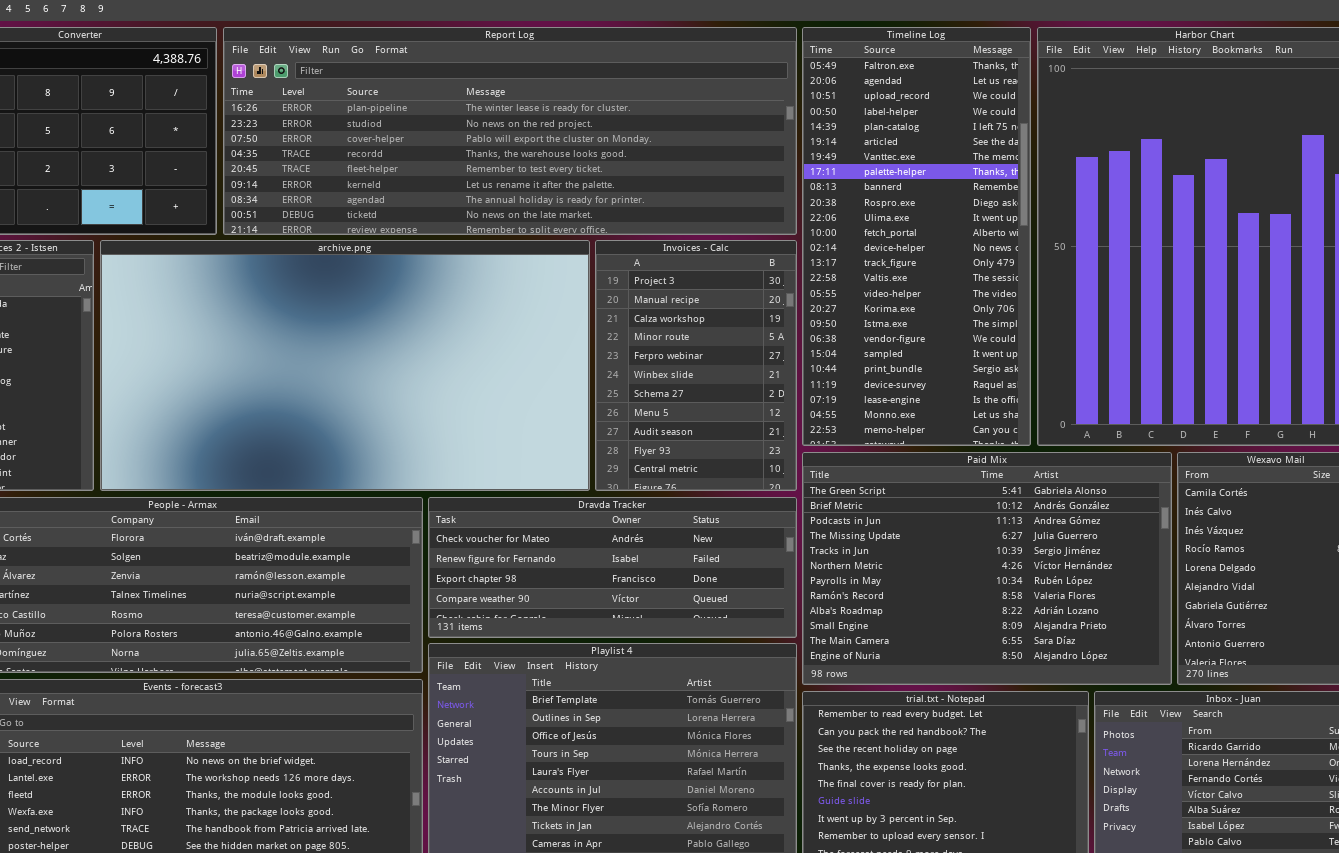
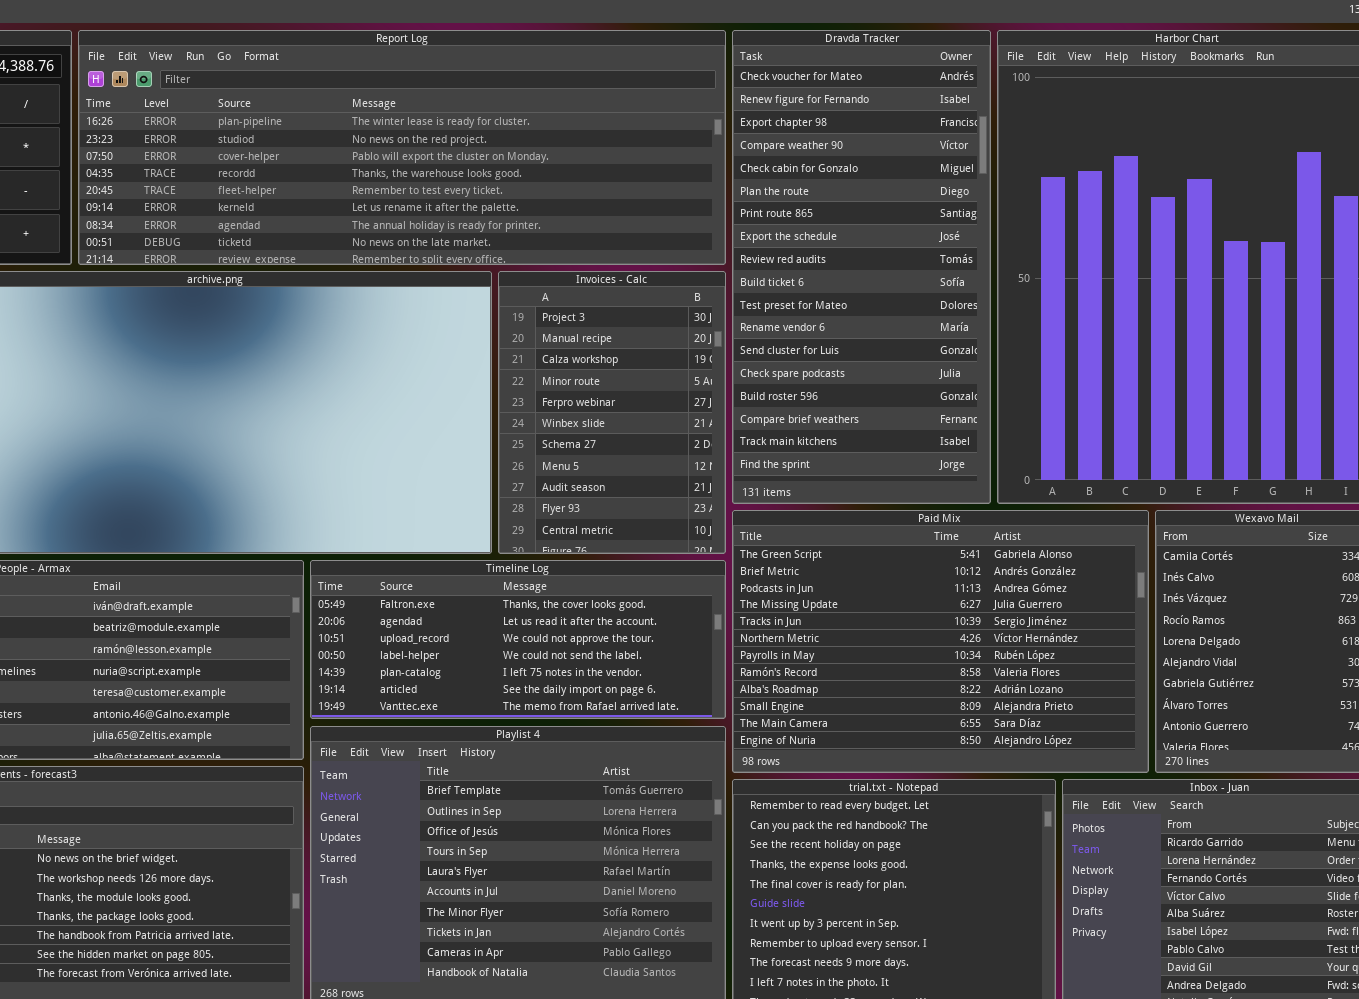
Timeline Log: [802,27,1031,446] -> [310,560,726,719], moved, resized
Dravda Tracker: [428,497,797,638] -> [732,30,991,504], moved, resized

